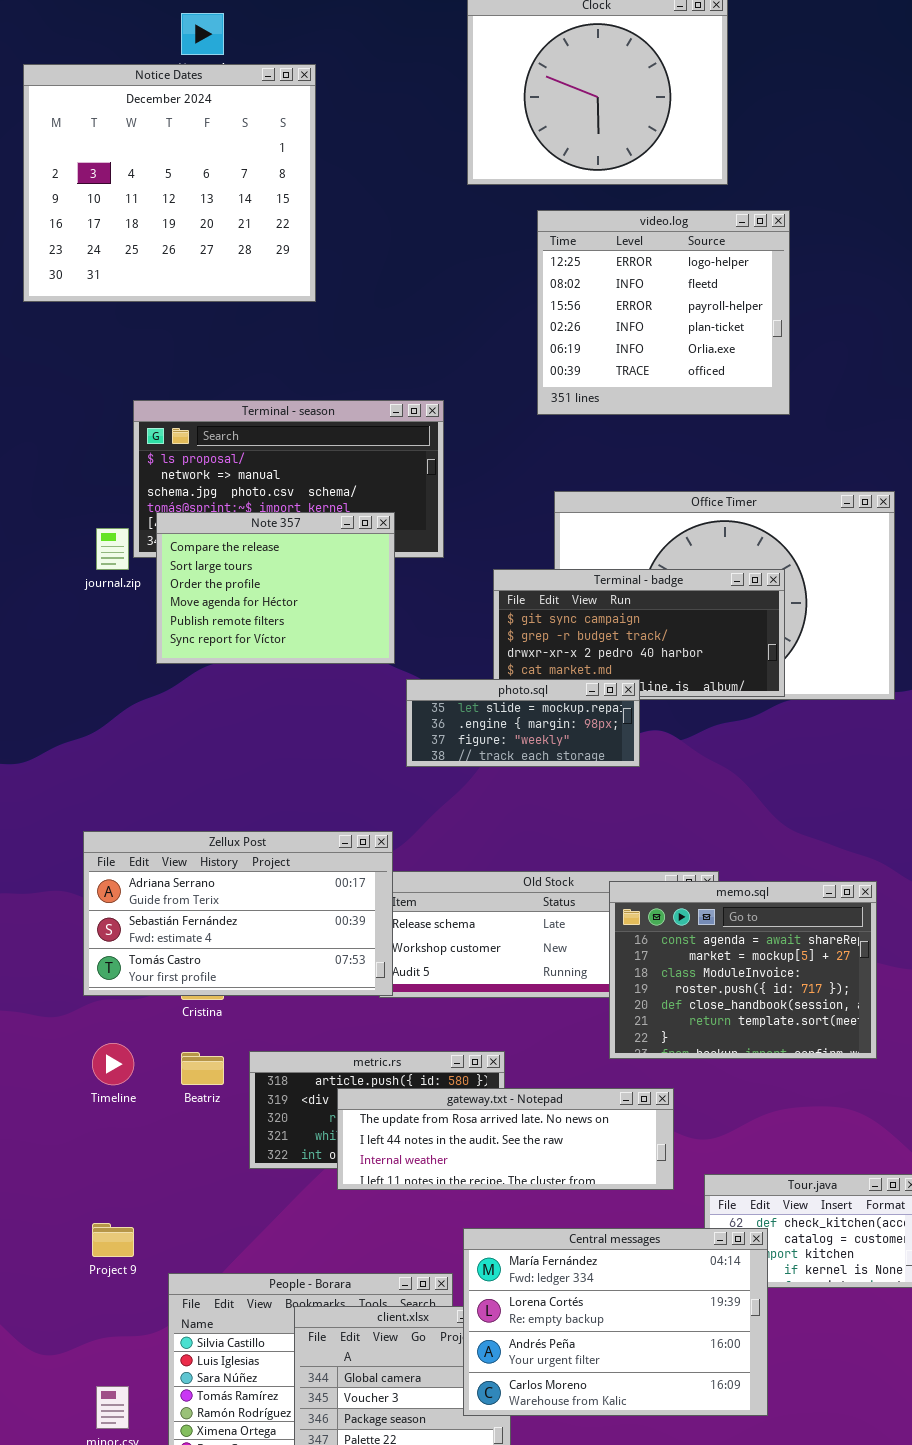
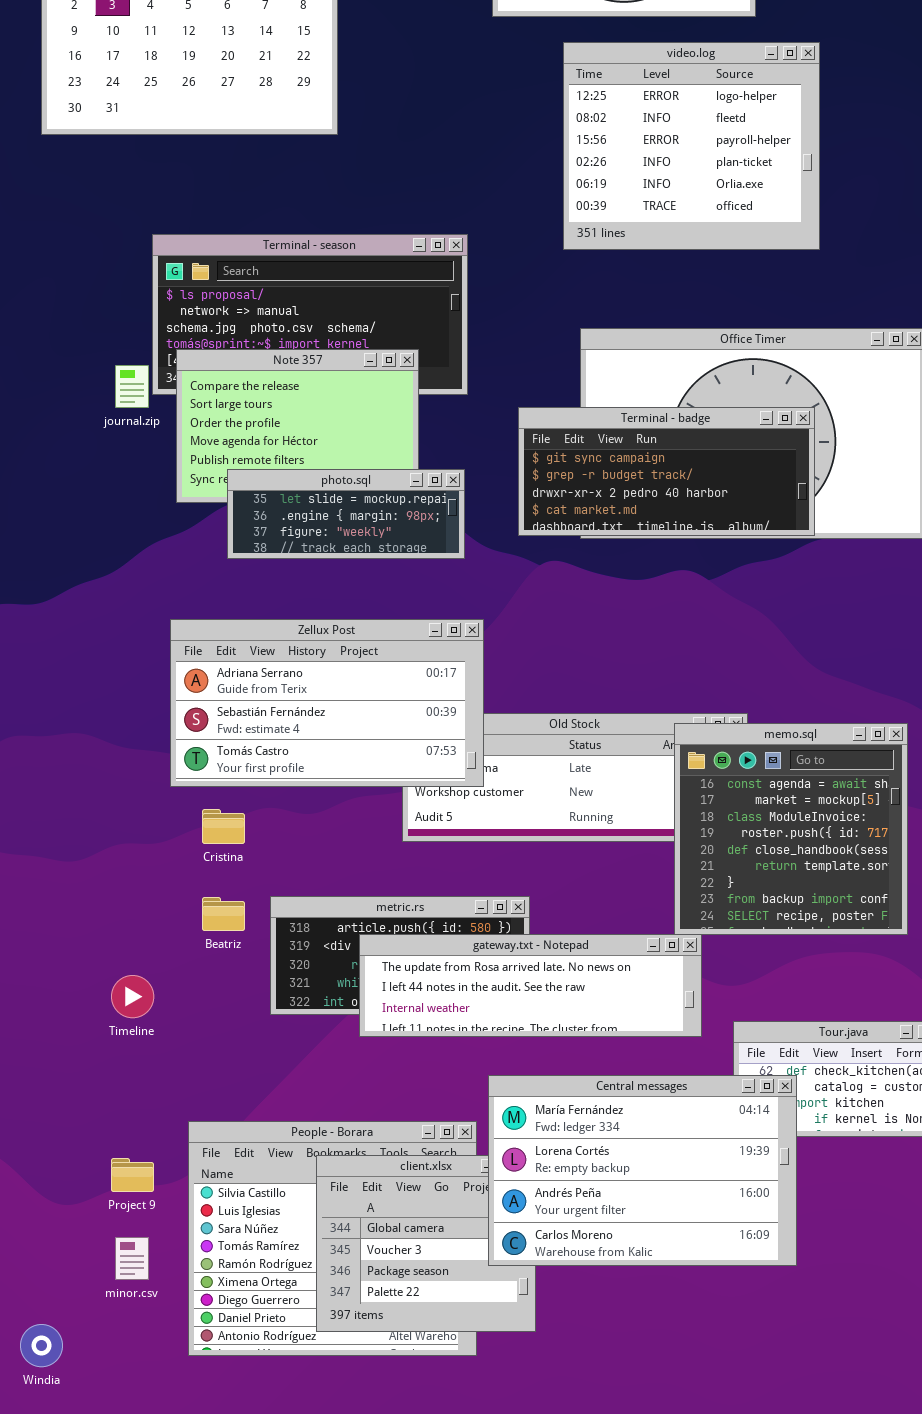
photo.sql: [406,679,640,767] -> [227,469,465,559], moved
Zellux Post: [83,831,393,996] -> [170,619,484,787], moved
memo.sql: [609,881,877,1059] -> [674,723,908,935], resized
Timeline: [92,1043,134,1085] -> [111,975,154,1018], moved
Project 9: [92,1223,134,1257] -> [111,1158,154,1192], moved

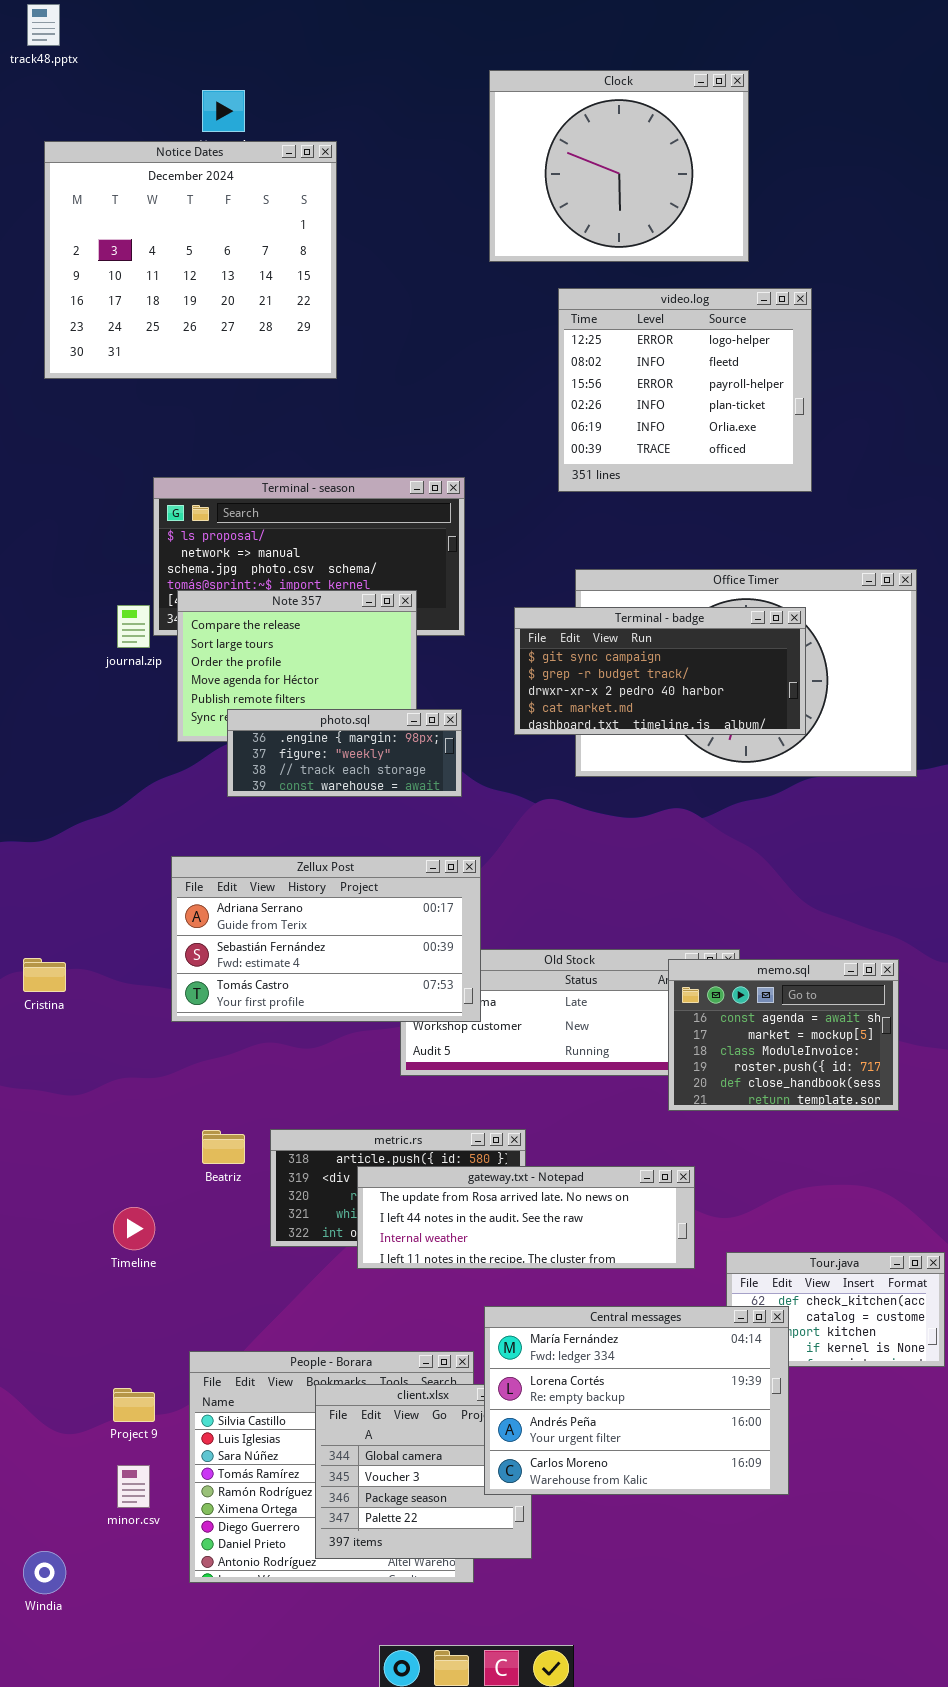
Terminal - badge: [518,407,815,536] -> [514,607,806,735], moved
photo.sql: [227,469,465,559] -> [227,709,462,797], scrolled down 1 row
memo.sql: [674,723,908,935] -> [668,959,899,1111], resized
Cristina: [202,809,245,844] -> [23,958,66,992], moved

